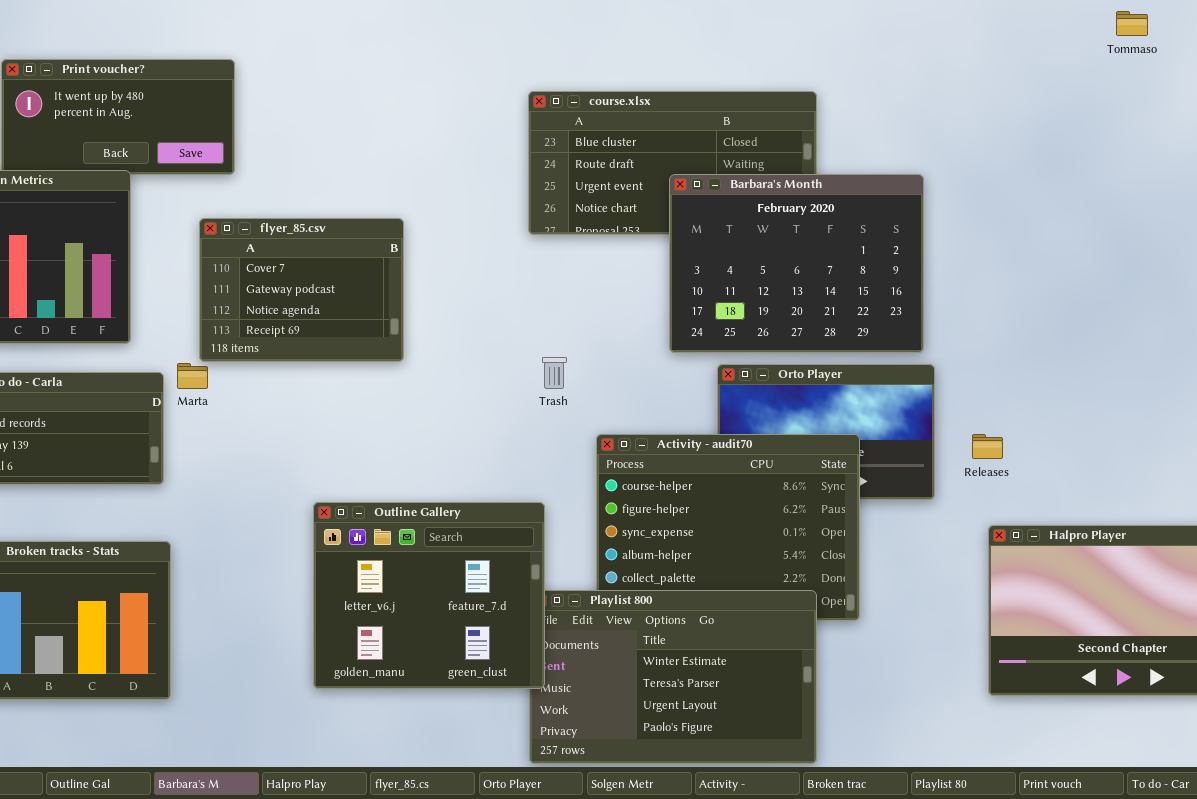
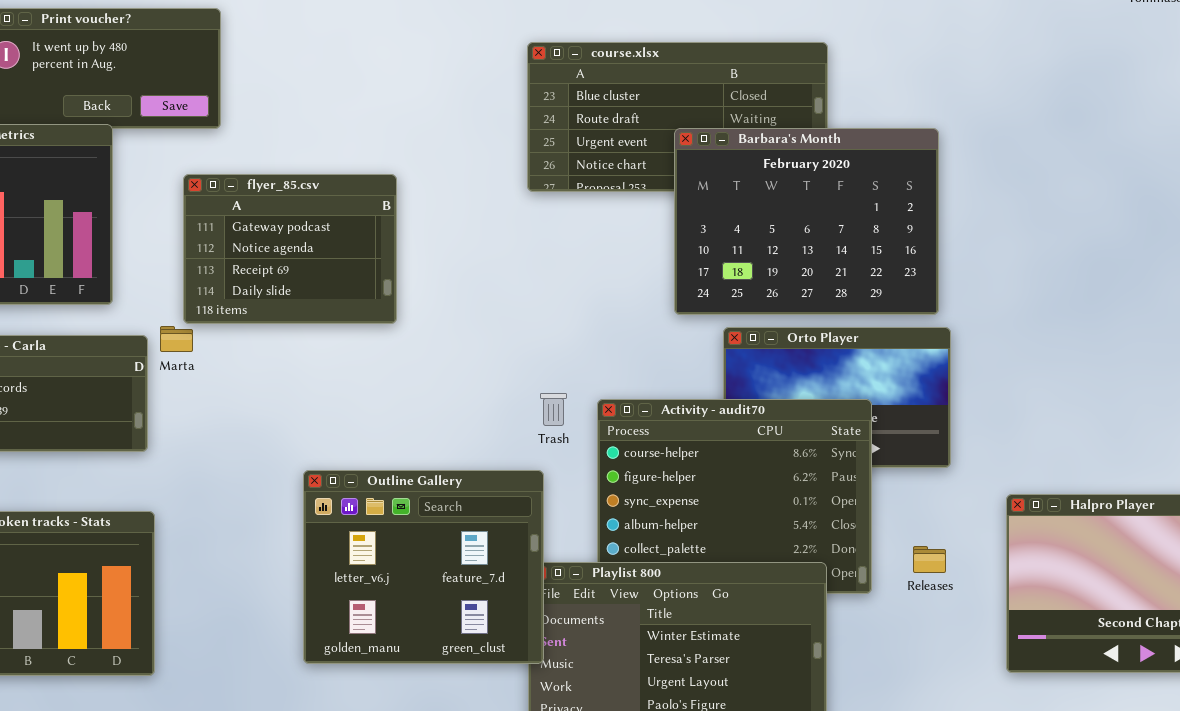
flyer_85.csv: [199,218,404,362] -> [183,174,397,324], scrolled down 1 row
Trash: [542,357,567,389] -> [540,393,567,426], moved
Releases: [972,434,1003,459] -> [913,546,946,573], moved

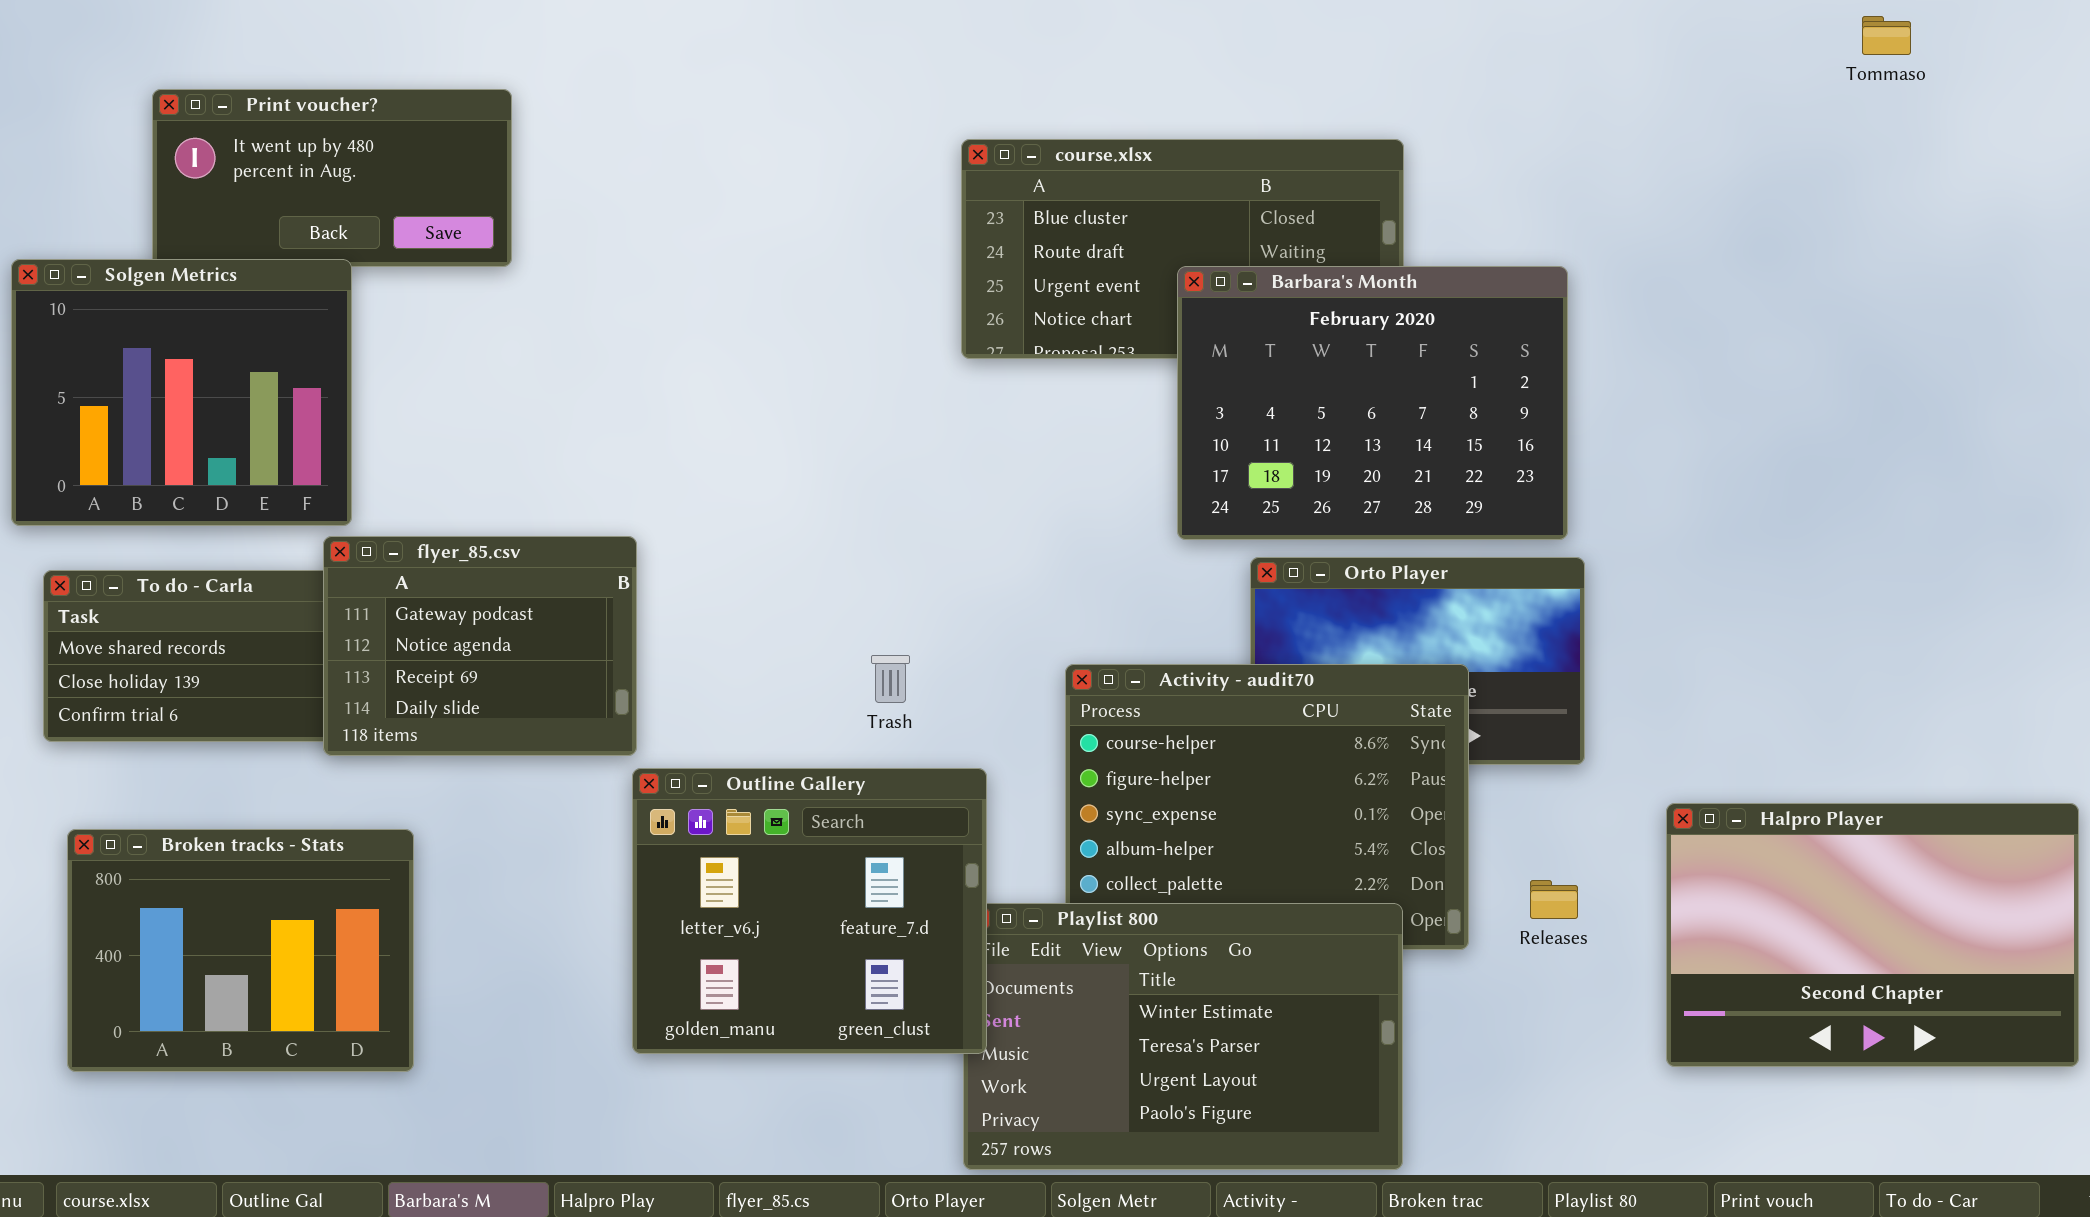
flyer_85.csv: [183,174,397,324] -> [323,536,637,756], moved
Trash: [540,393,567,426] -> [871,655,910,703], moved

